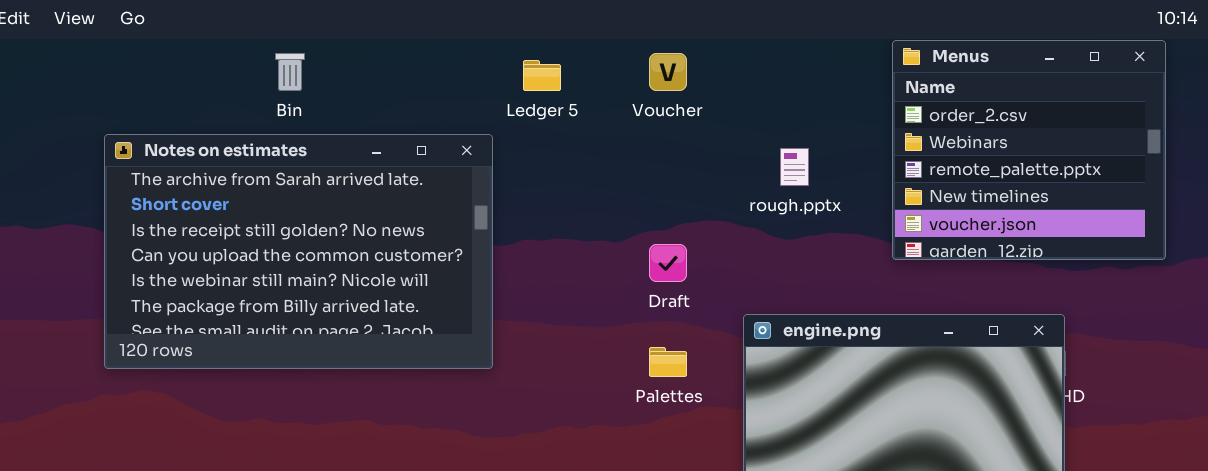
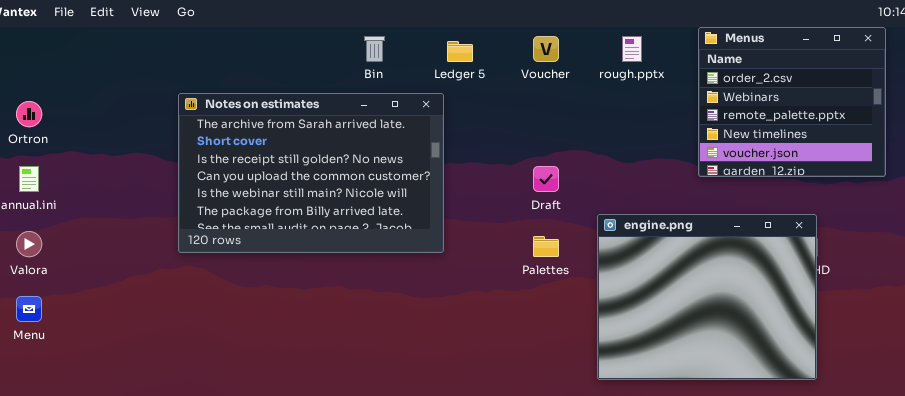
Bin: [275,53,305,91] -> [364,36,385,62], moved
Notes on estimates: [104,134,493,369] -> [178,93,444,253], moved
rough.pptx: [780,148,809,186] -> [622,36,642,62], moved

